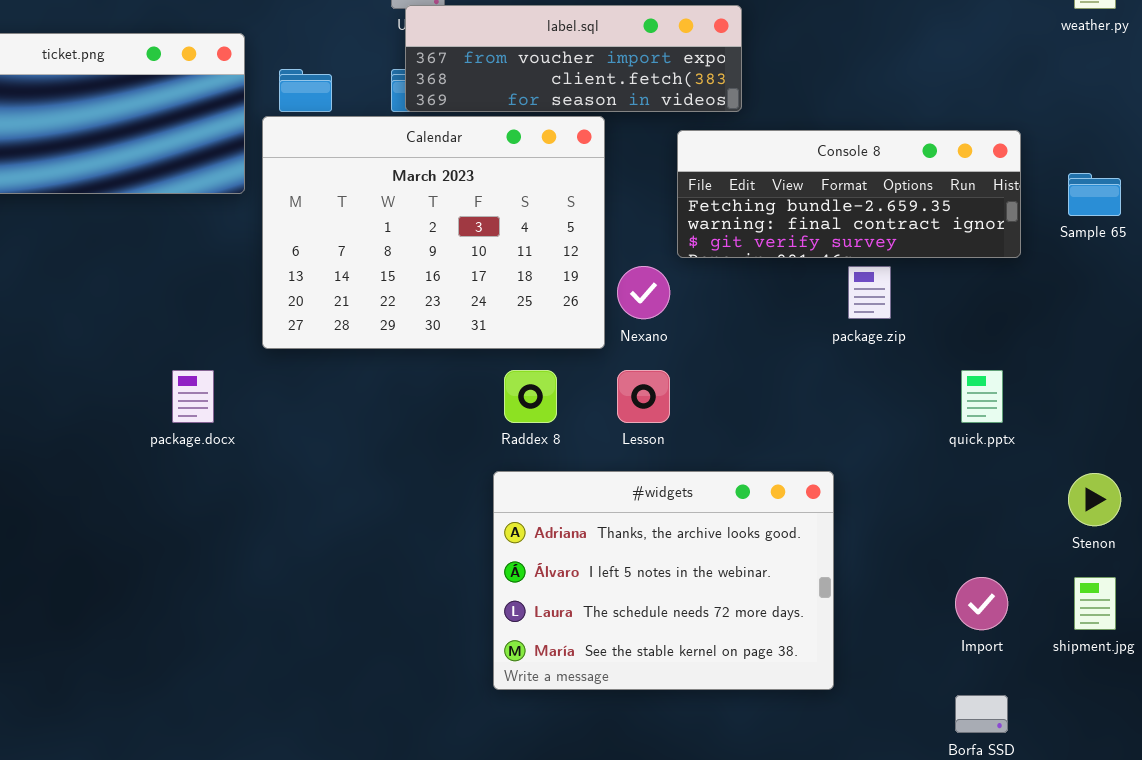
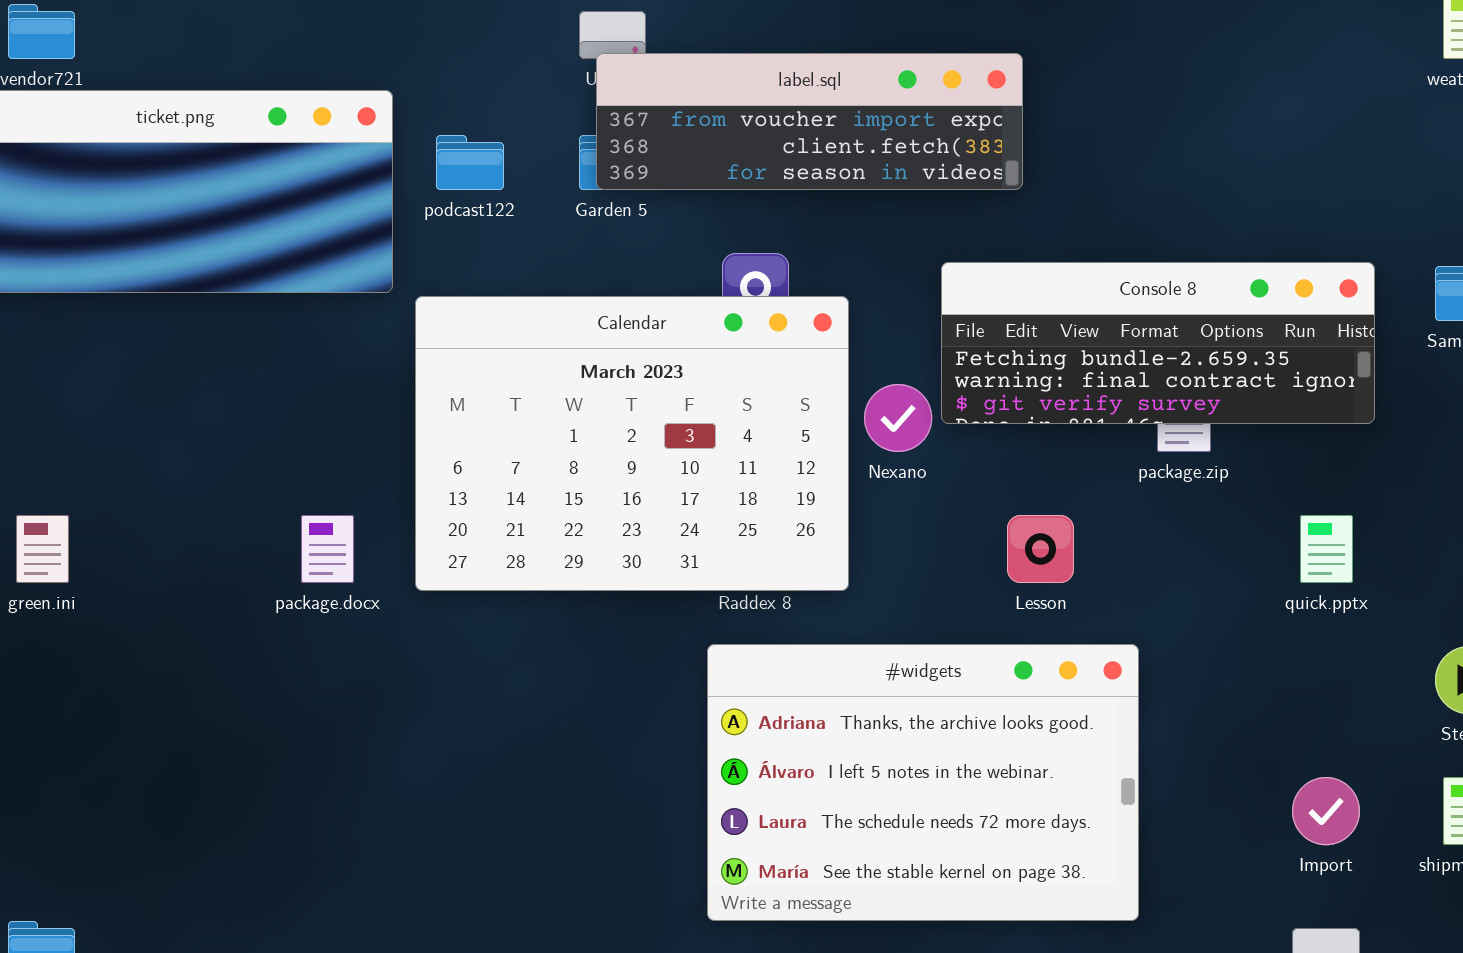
Calendar: [262,116,605,349] -> [415,296,849,591], moved
Console 8: [677,130,1021,258] -> [941,262,1375,424], moved
Lesson: [617,370,670,423] -> [1007,515,1074,583], moved

